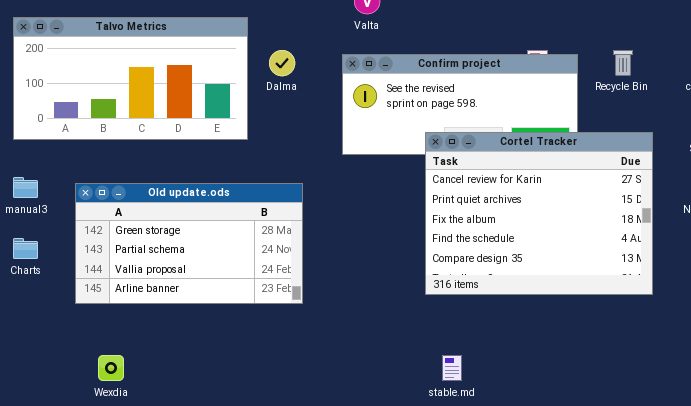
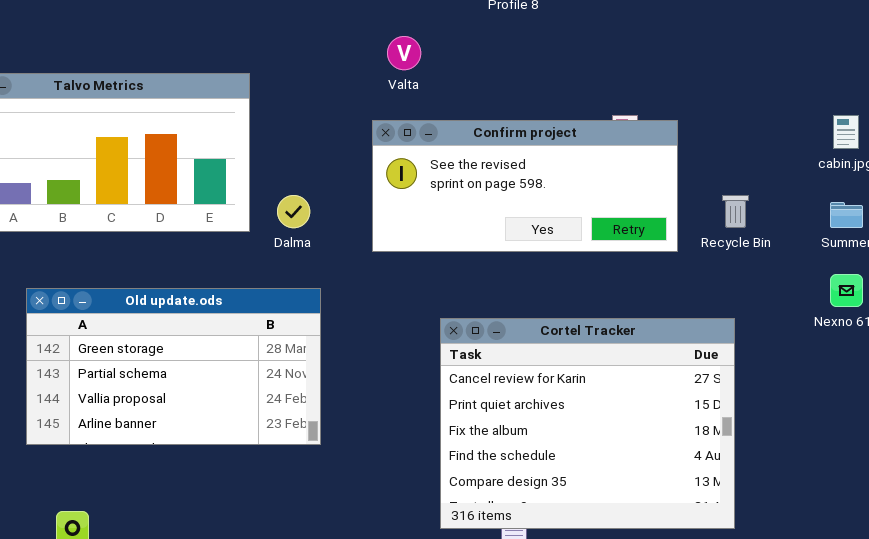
Dalma: [269,50,295,76] -> [277,195,310,228], moved
Recycle Bin: [613,50,633,76] -> [722,195,749,228], moved
Cortel Tracker: [425,132,653,295] -> [440,318,735,529], moved

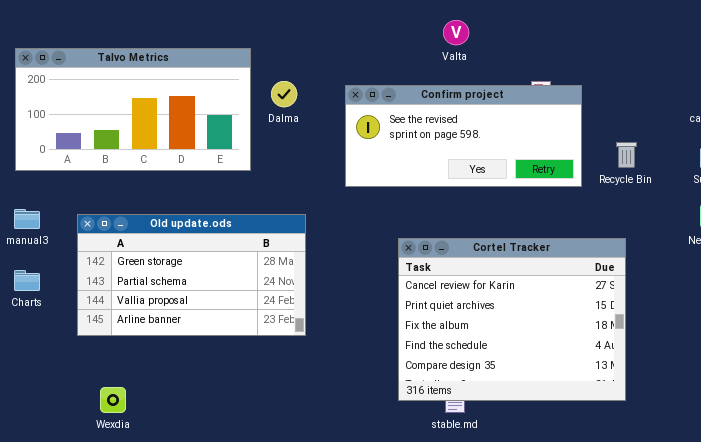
Valta: [387,36,421,70] -> [443,20,469,45], moved
Dalma: [277,195,310,228] -> [271,81,297,107], moved

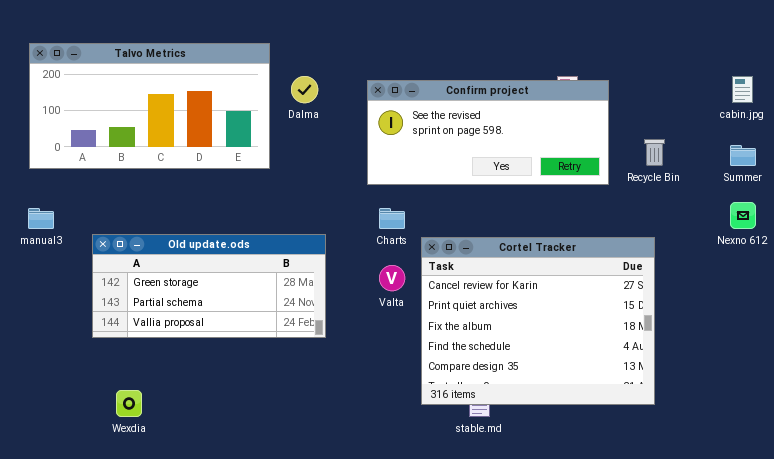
Valta: [443,20,469,45] -> [379,265,405,291], moved
Old update.ods: [77,214,306,336] -> [92,234,326,338], resized
Charts: [14,270,40,291] -> [379,208,405,229], moved

